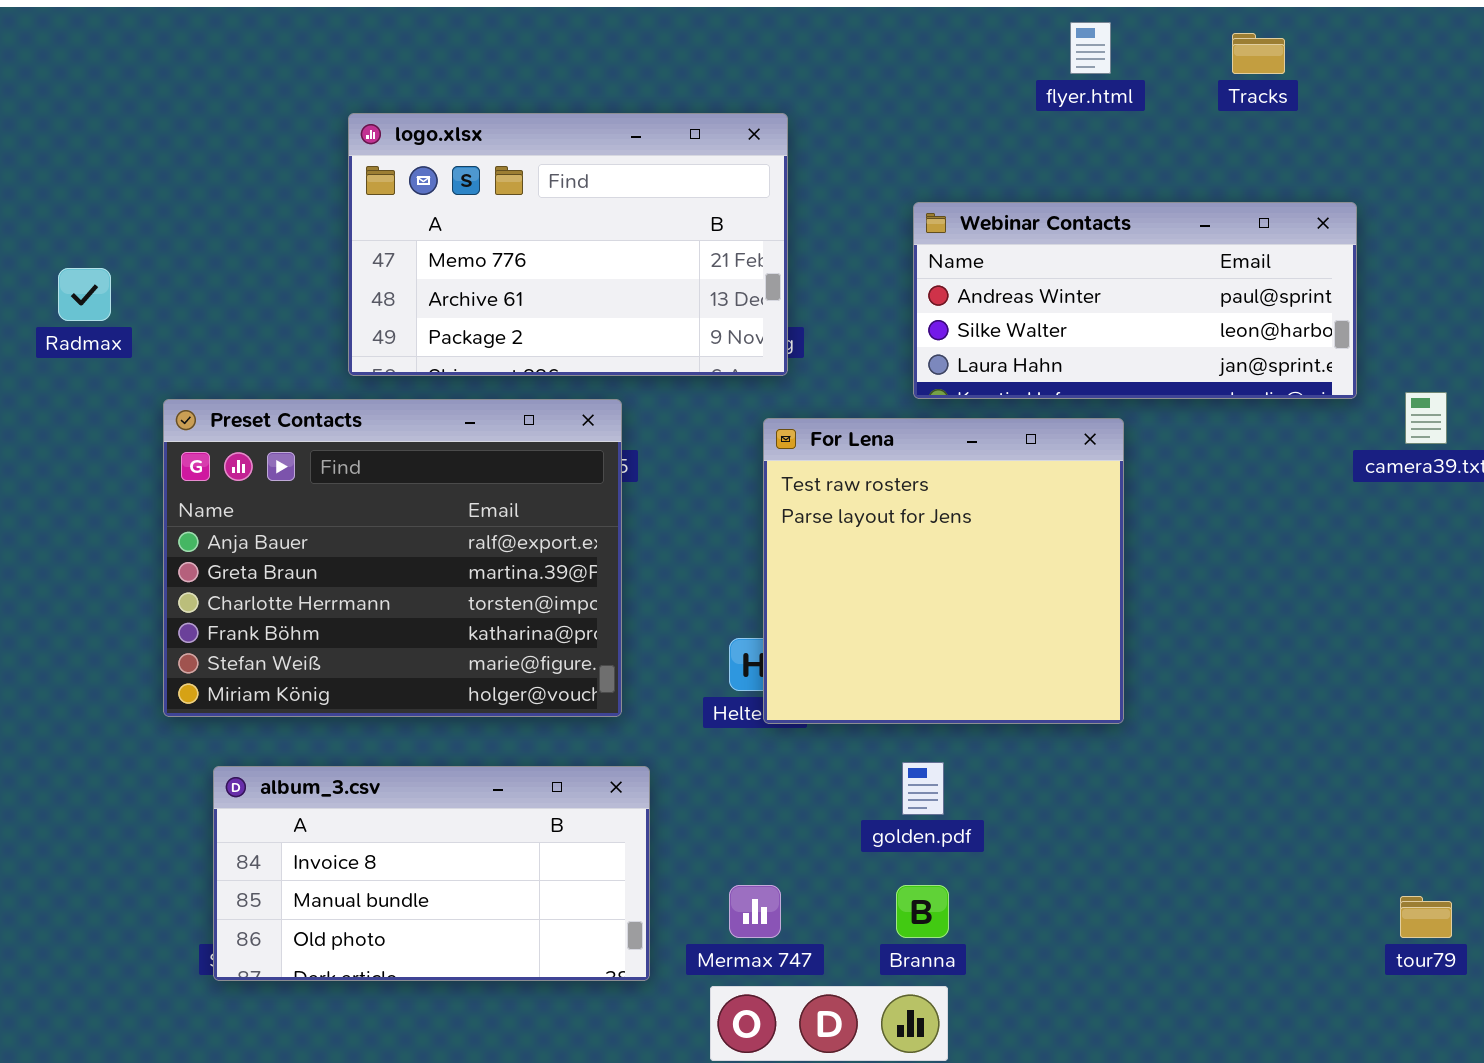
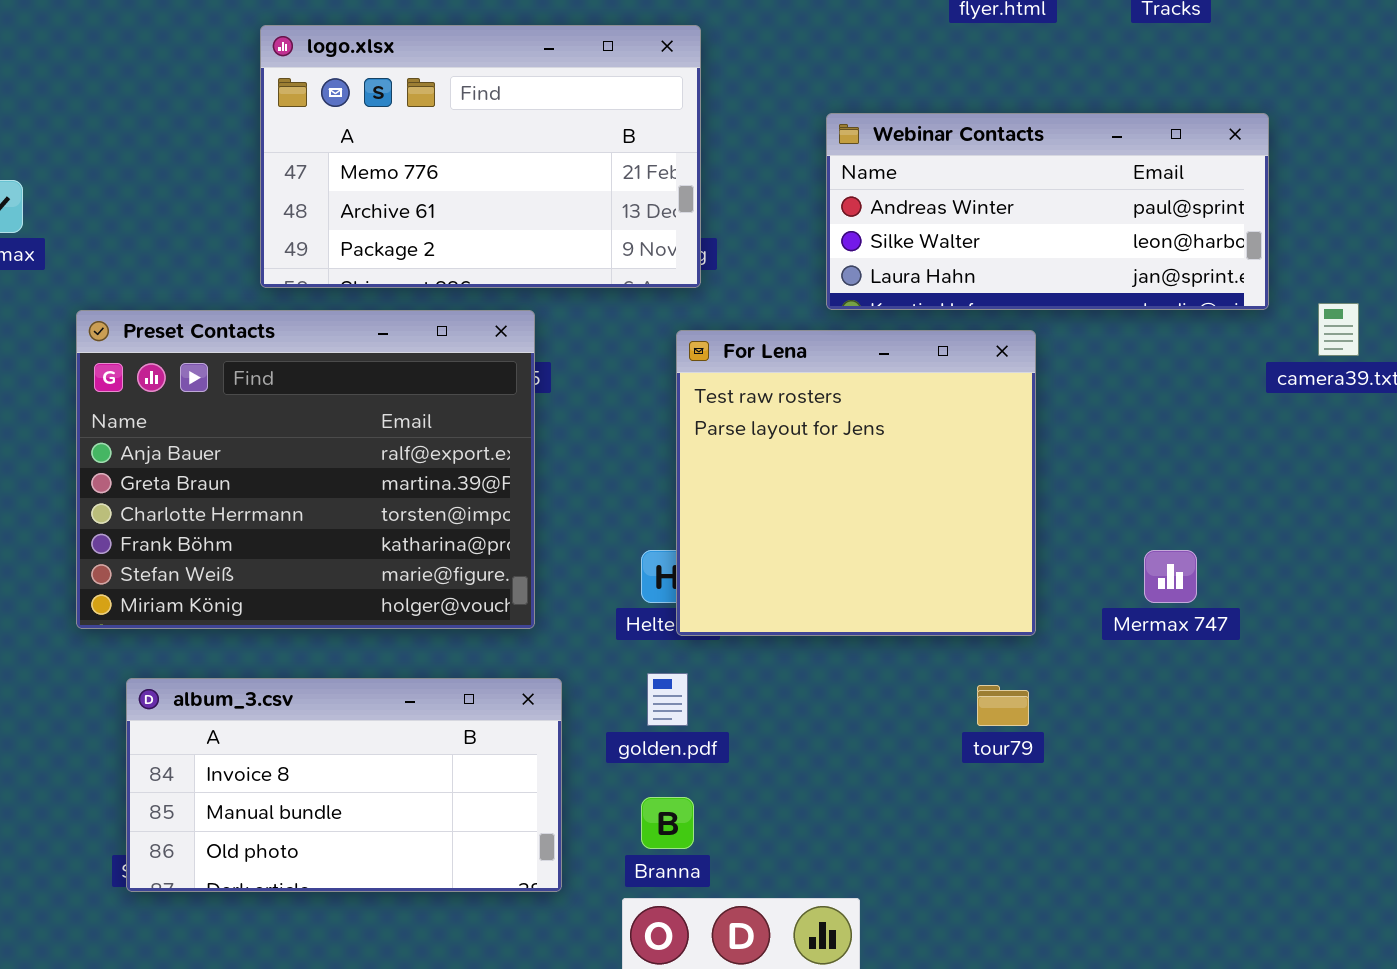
golden.pdf: [902,762,944,815] -> [647,673,688,726], moved
Mermax 747: [729,885,781,938] -> [1144,550,1197,603], moved
Branna: [896,885,949,938] -> [641,797,694,849], moved
tour79: [1400,896,1452,938] -> [977,685,1029,726], moved

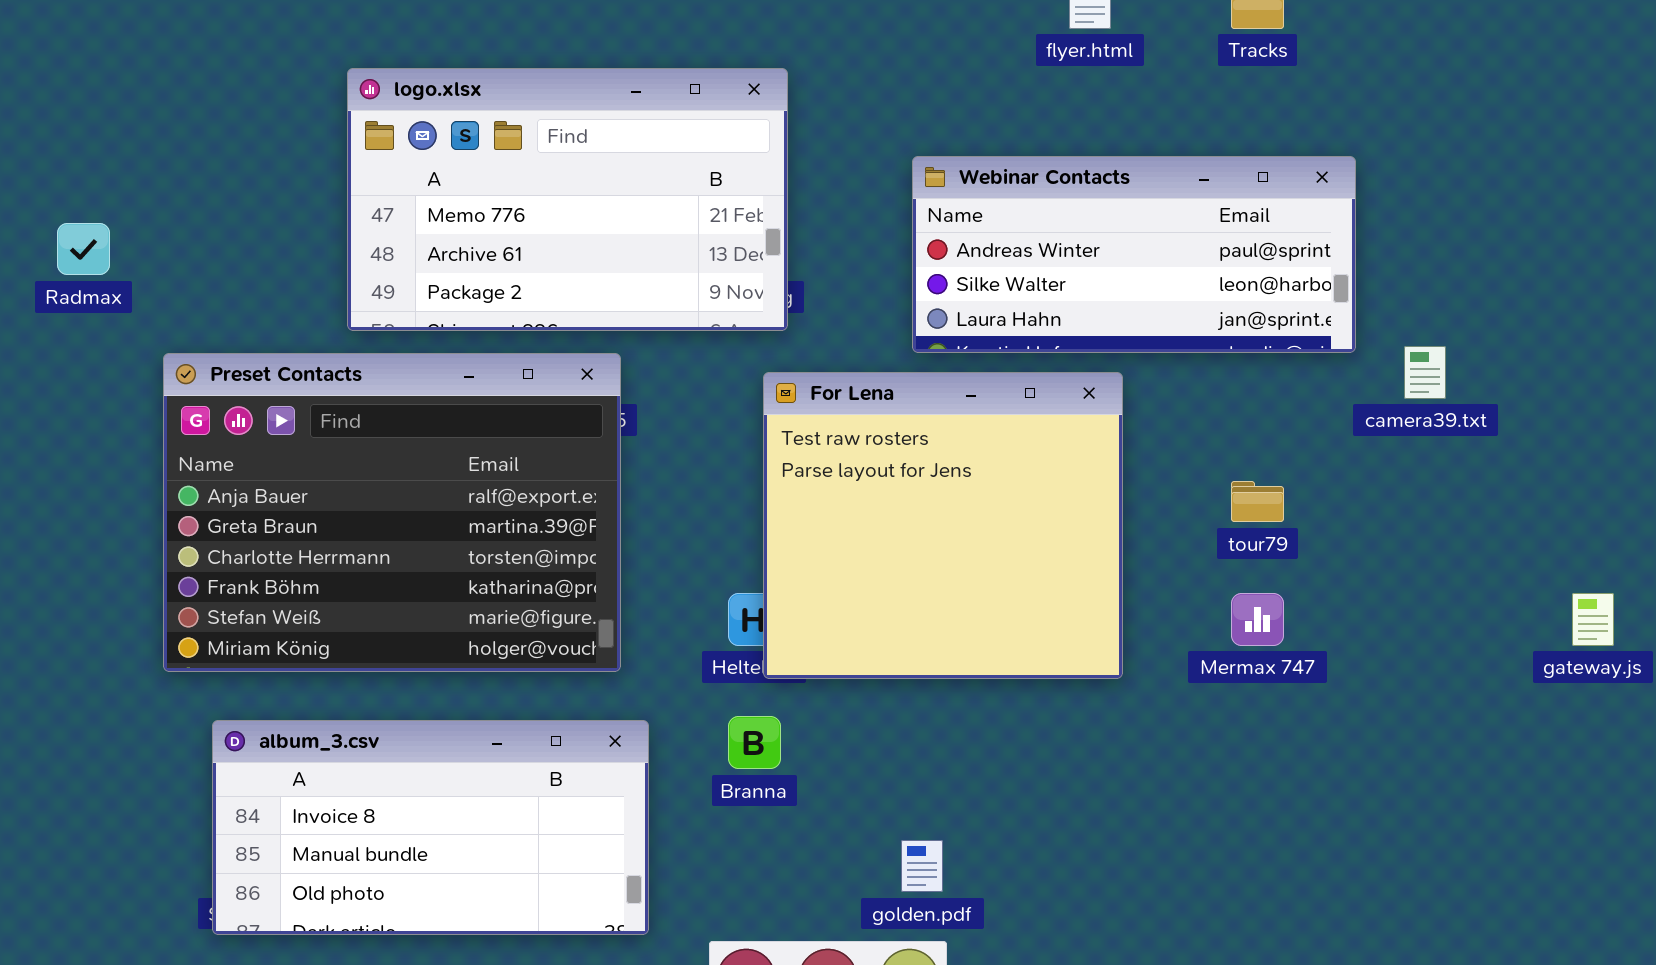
golden.pdf: [647,673,688,726] -> [901,840,943,892], moved
tour79: [977,685,1029,726] -> [1231,481,1284,522], moved
Branna: [641,797,694,849] -> [728,716,781,769], moved

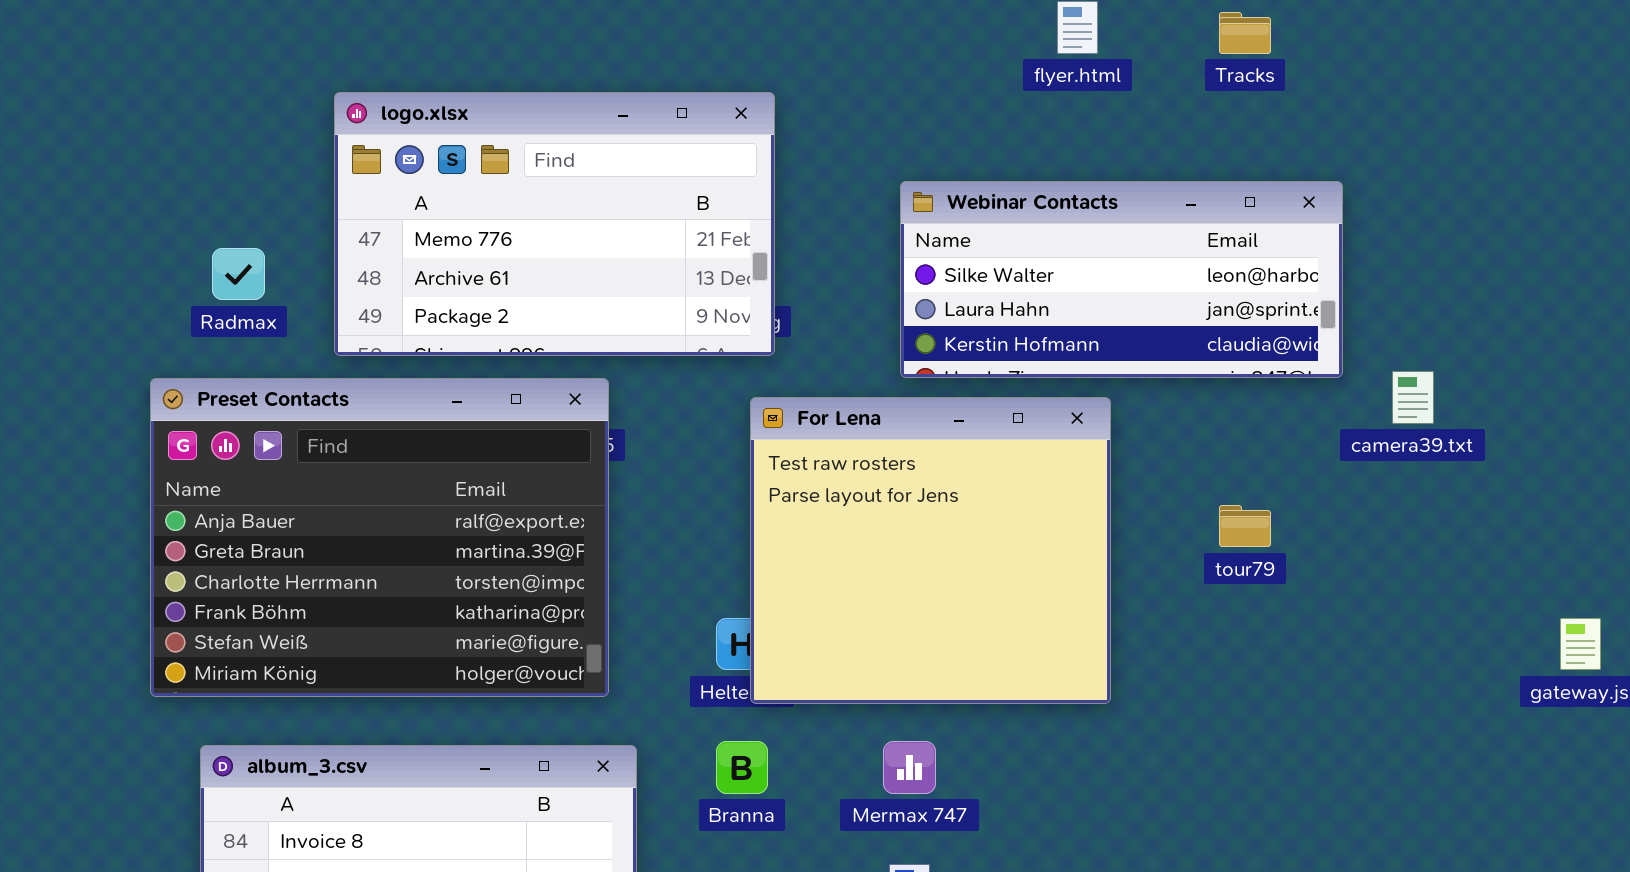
Webinar Contacts: [912,156,1356,353] -> [900,181,1343,378], scrolled down 1 row
Radmax: [57,223,110,275] -> [212,248,265,300], moved
Mermax 747: [1231,593,1284,646] -> [883,741,936,794], moved

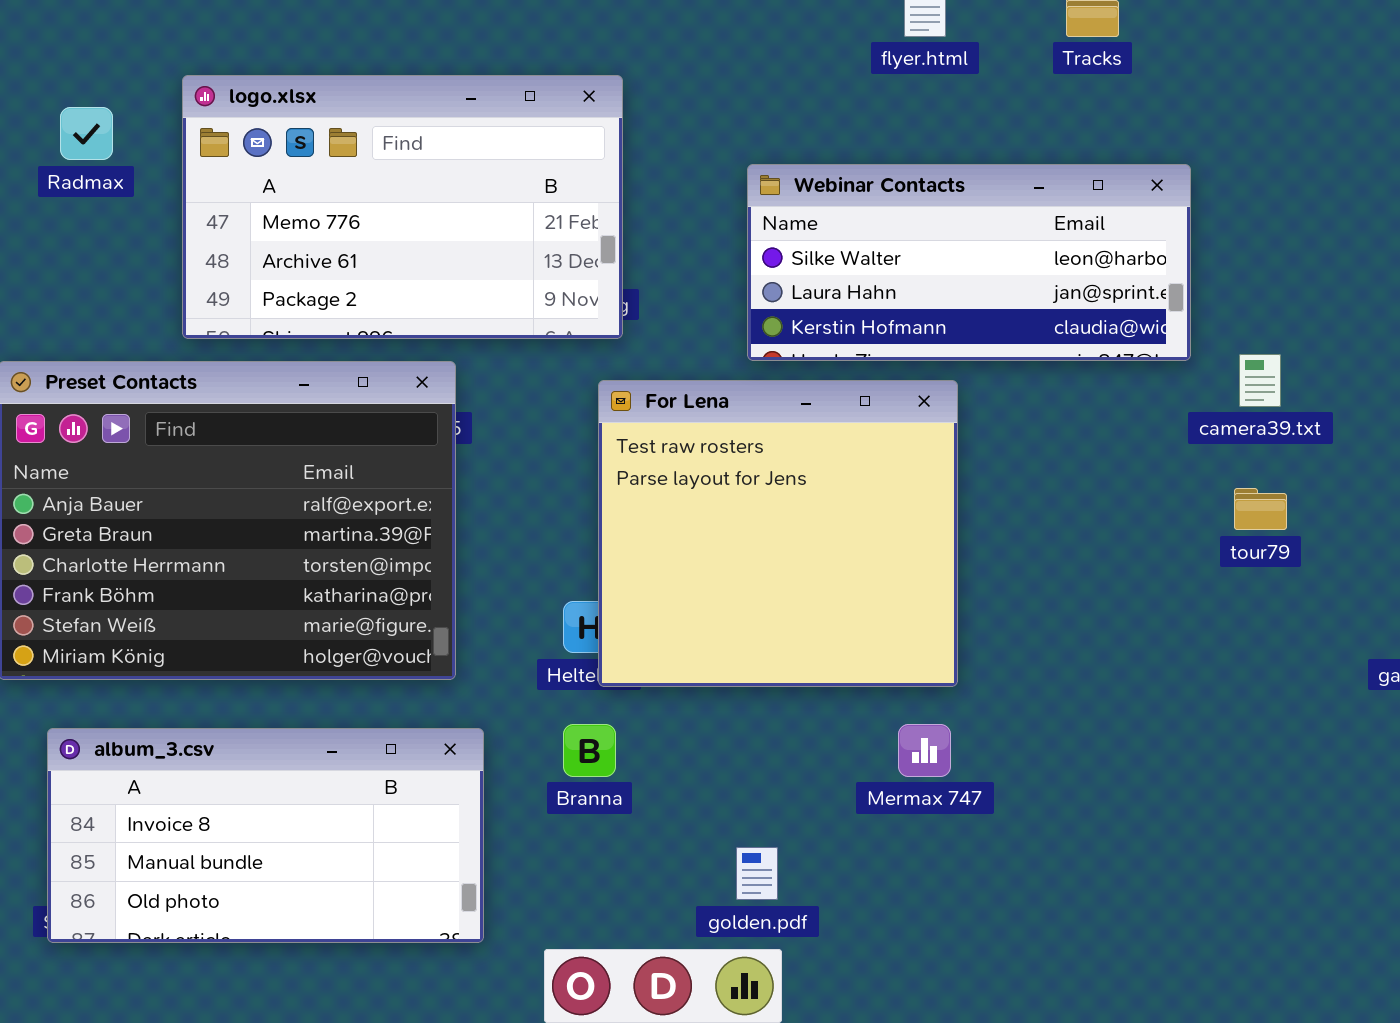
Radmax: [212,248,265,300] -> [60,107,113,160], moved
tour79: [1219,505,1271,547] -> [1234,488,1287,530], moved
Mermax 747: [883,741,936,794] -> [898,724,951,777], moved

